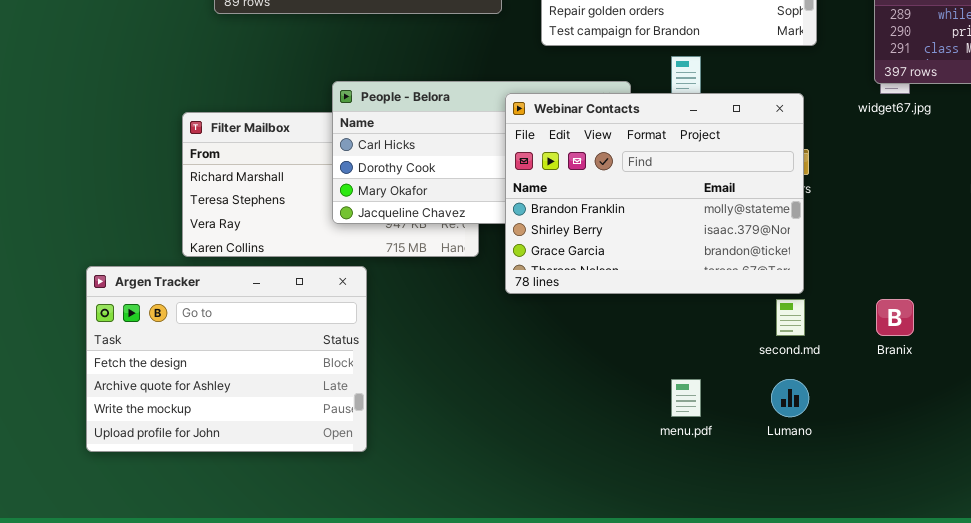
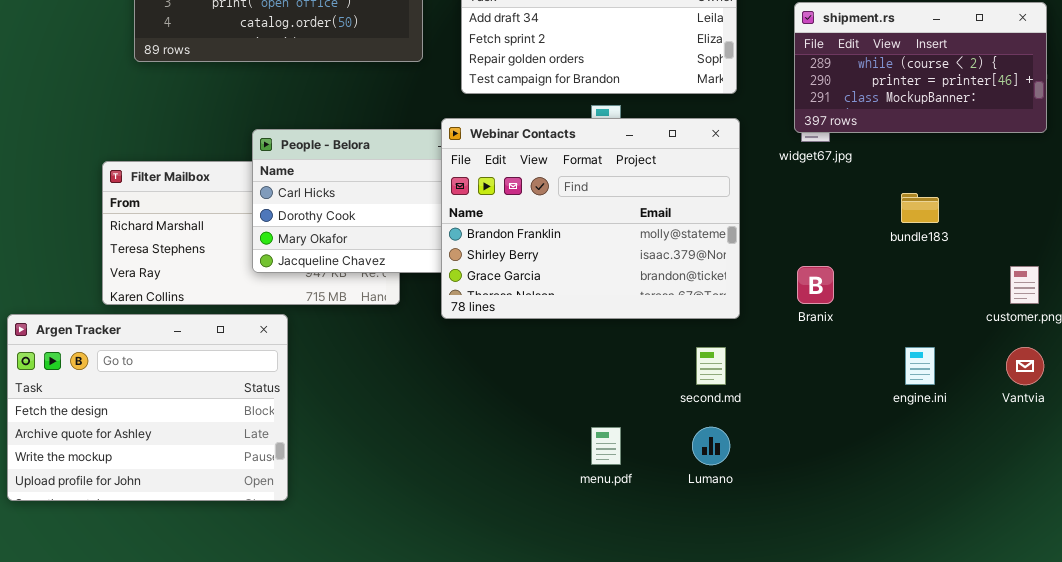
Webinar Contacts: [505,93,804,294] -> [441,118,740,319], moved
Branix: [876,299,914,336] -> [797,266,834,304], moved

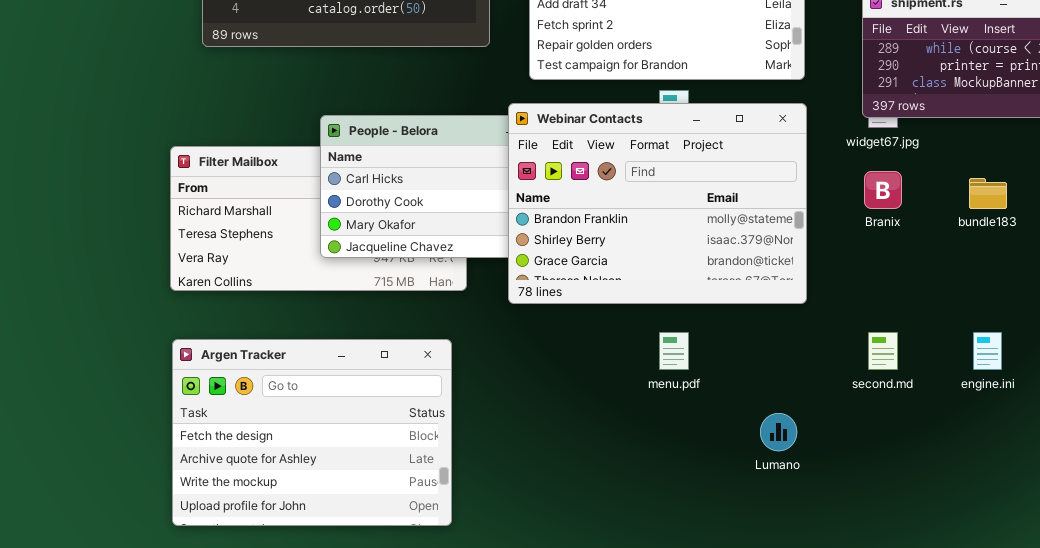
Branix: [797,266,834,304] -> [864,171,902,209], moved
Argen Tracker: [7,314,288,501] -> [172,339,452,526], moved
second.md: [696,347,726,385] -> [868,332,898,370], moved
menu.pdf: [591,427,621,465] -> [659,332,689,370], moved

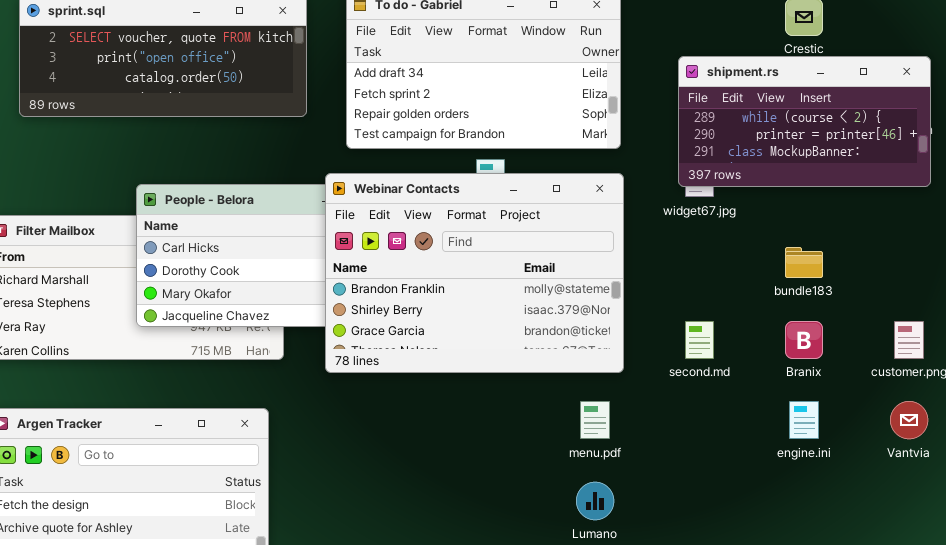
Branix: [864,171,902,209] -> [785,321,823,359], moved
menu.pdf: [659,332,689,370] -> [580,401,610,439], moved
second.md: [868,332,898,370] -> [685,321,714,359], moved

